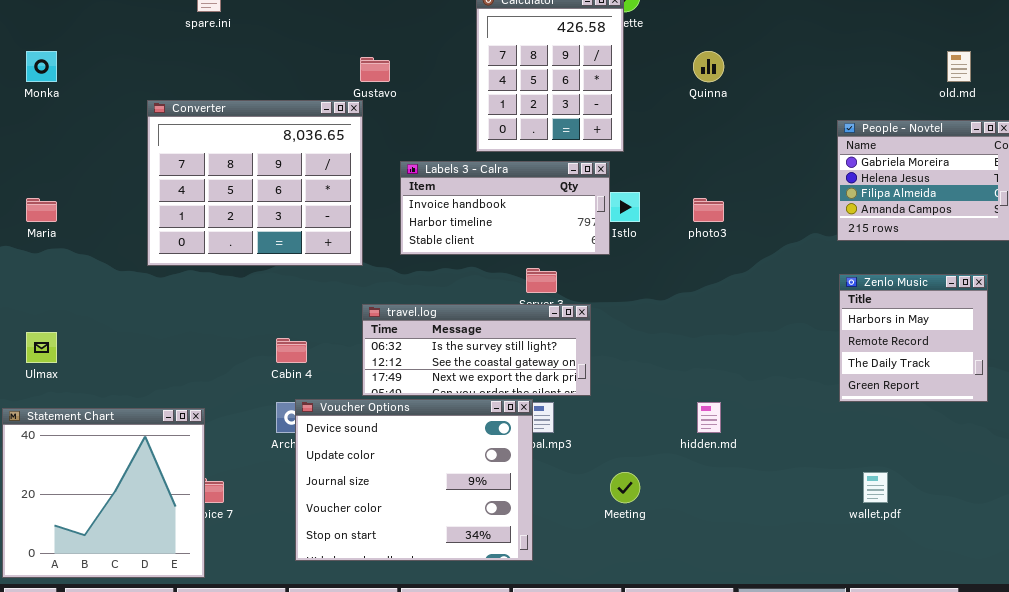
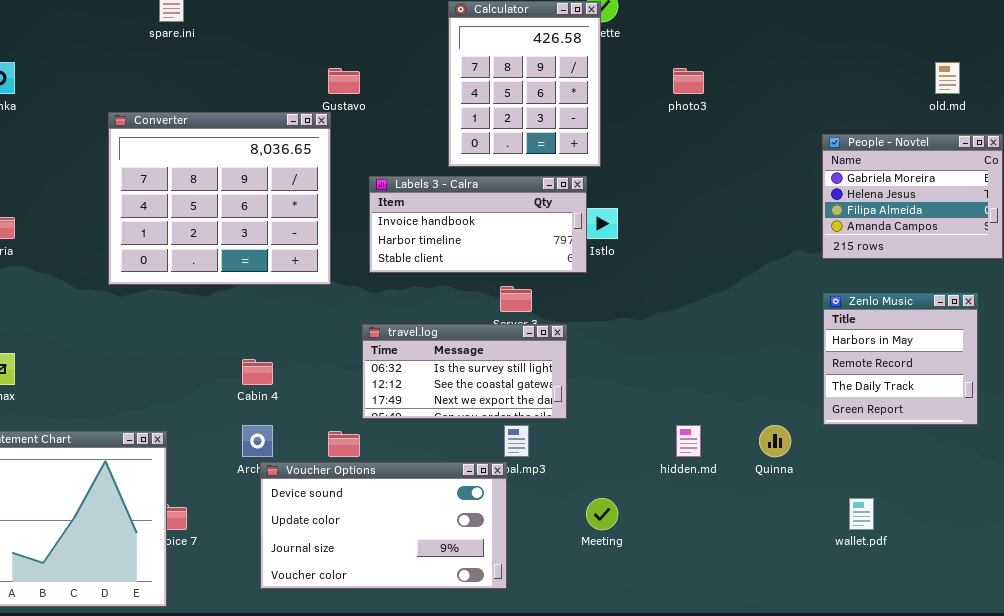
Quinna: [693,51,724,82] -> [759,425,791,457], moved
photo3: [693,198,724,222] -> [673,68,704,94], moved
travel.log: [362,304,591,396] -> [362,324,567,419], resized
Voucher Options: [295,399,533,561] -> [260,462,507,589], resized

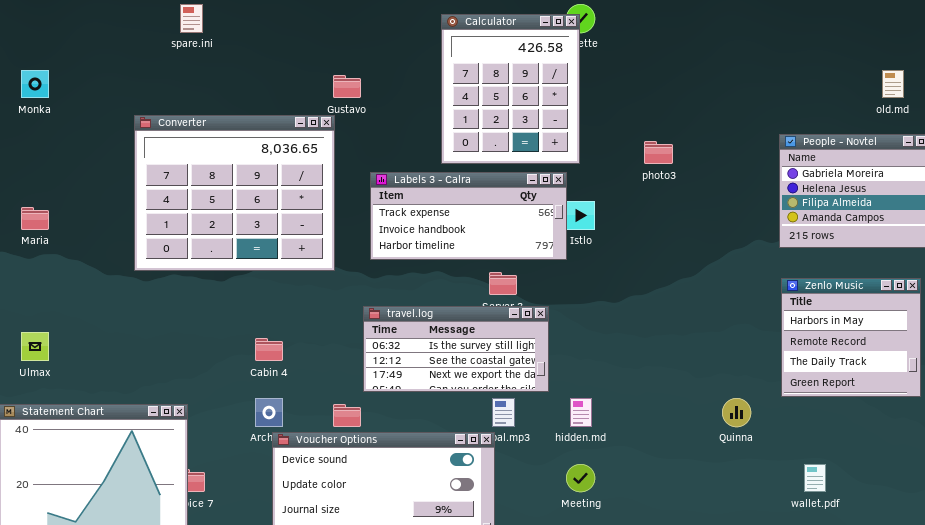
photo3: [673,68,704,94] -> [644,141,673,164], moved
Labels 3 - Calra: [369,176,587,273] -> [370,172,567,260], scrolled up 1 row
hidden.md: [676,425,701,457] -> [570,398,592,427], moved

